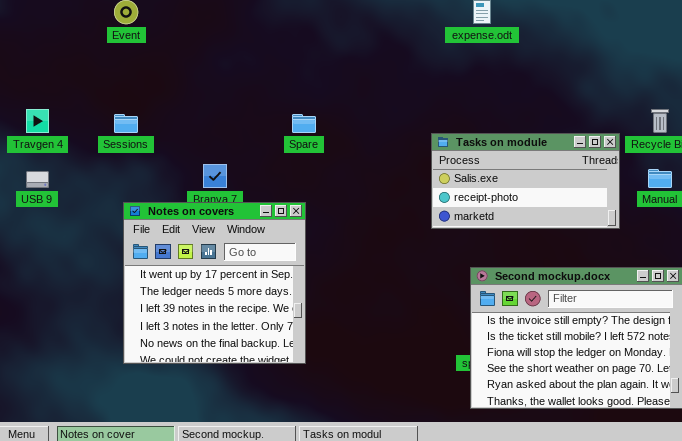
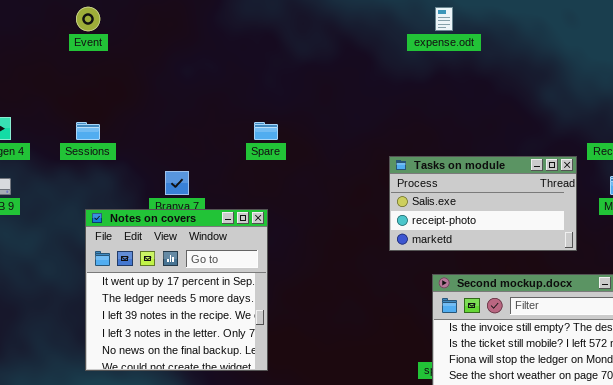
Tasks on module: [431,133,620,229] -> [389,156,577,251], moved

